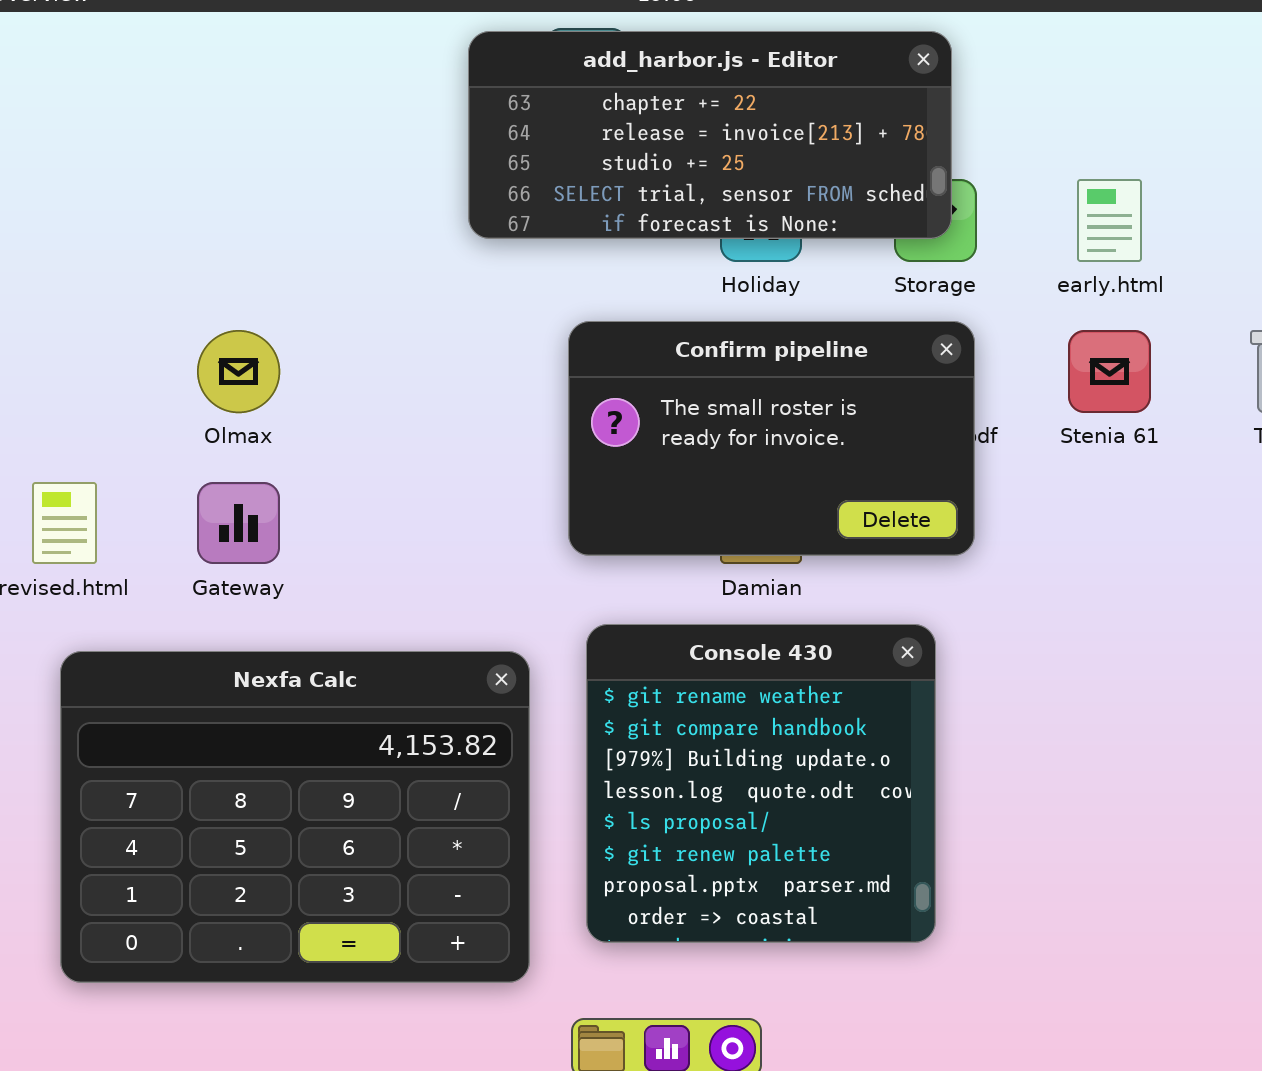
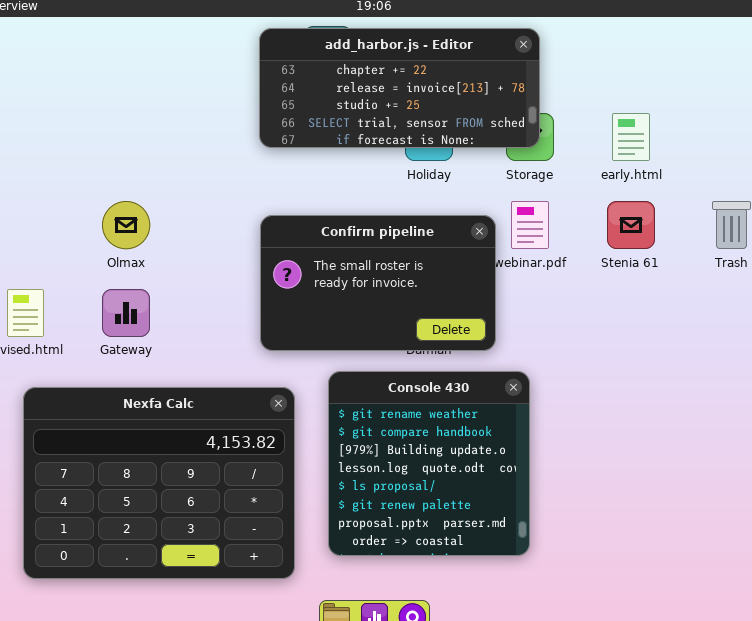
Confirm pipeline: [568,321,975,556] -> [260,215,496,351], moved

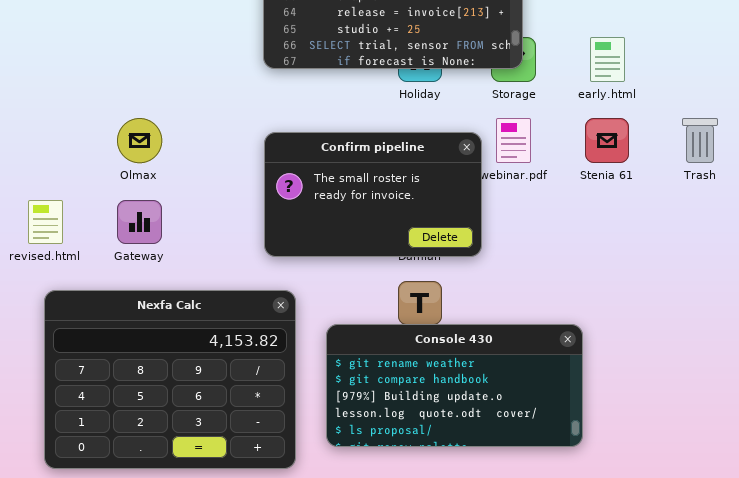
Console 430: [328,371,530,556] -> [326,324,583,447], resized

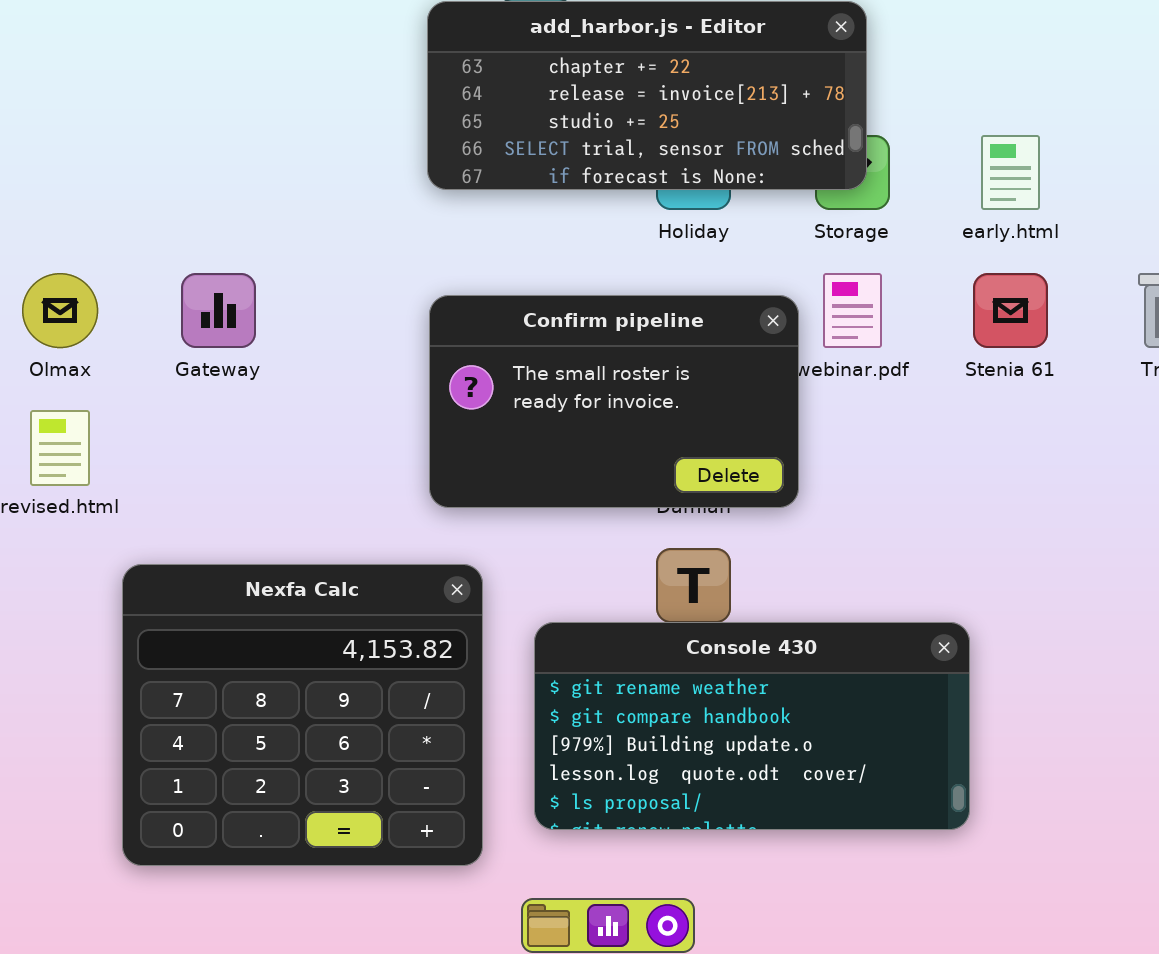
Olmax: [117,118,162,163] -> [22,273,98,348], moved
Gateway: [117,200,162,244] -> [181,273,256,348], moved
Nexfa Calc: [44,290,296,469] -> [122,564,483,866], resized

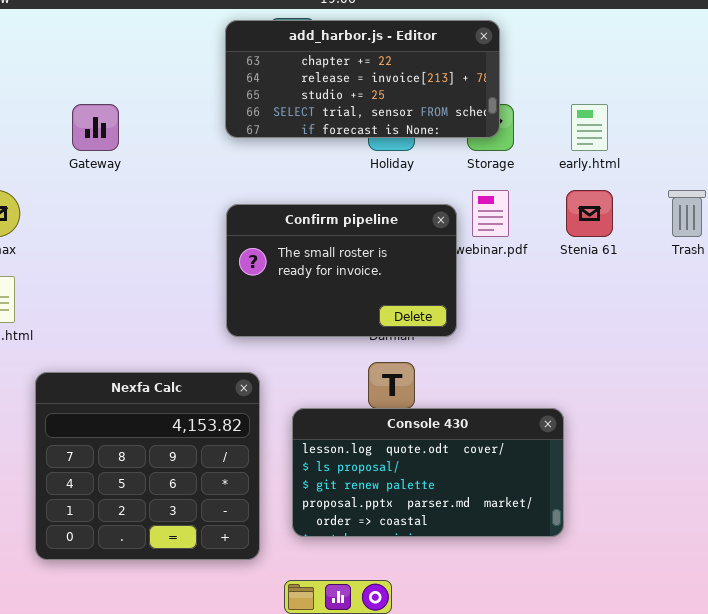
Gateway: [181,273,256,348] -> [72,104,119,151], moved
Console 430: [534,622,970,830] -> [292,408,564,537], scrolled down 3 rows

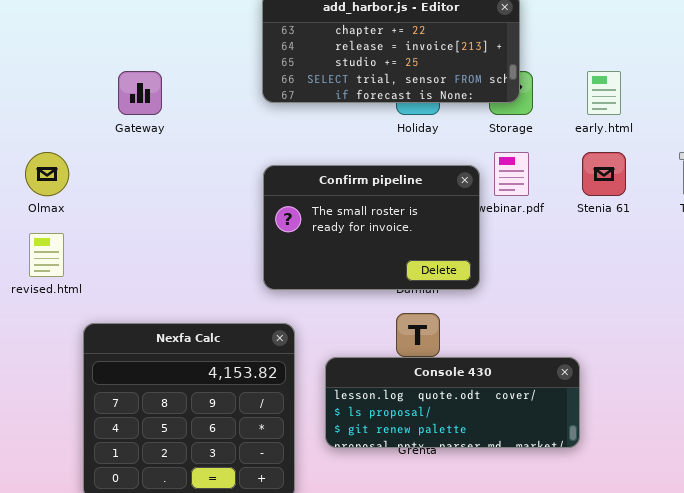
Console 430: [292,408,564,537] -> [325,357,580,448], resized

